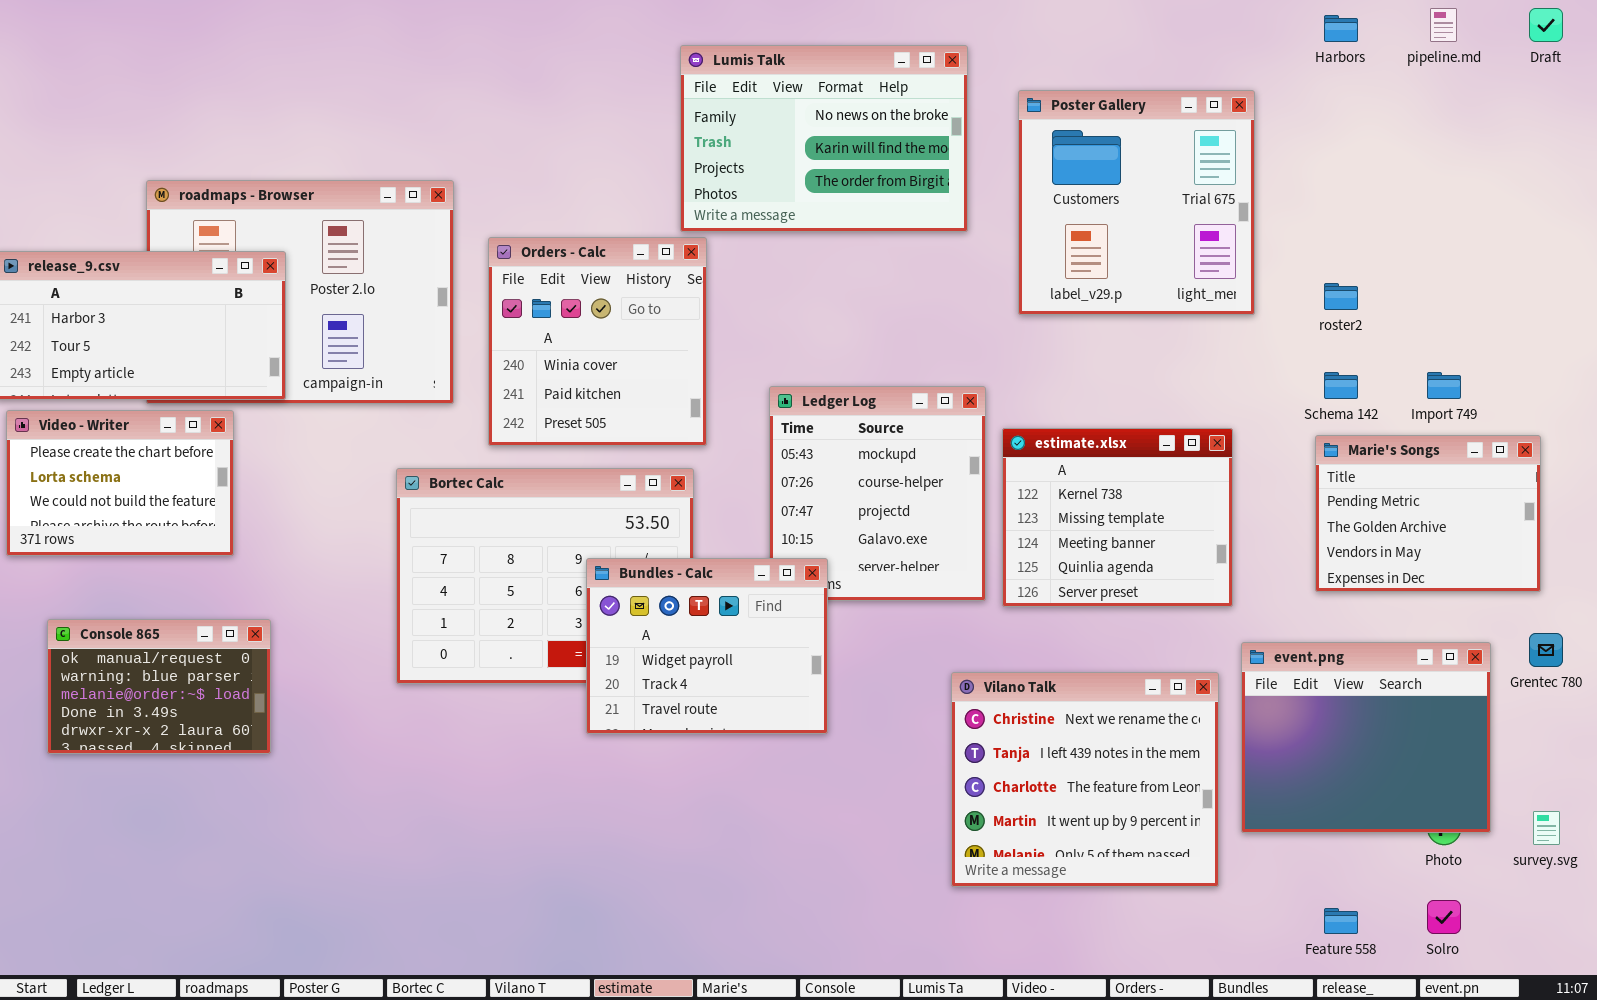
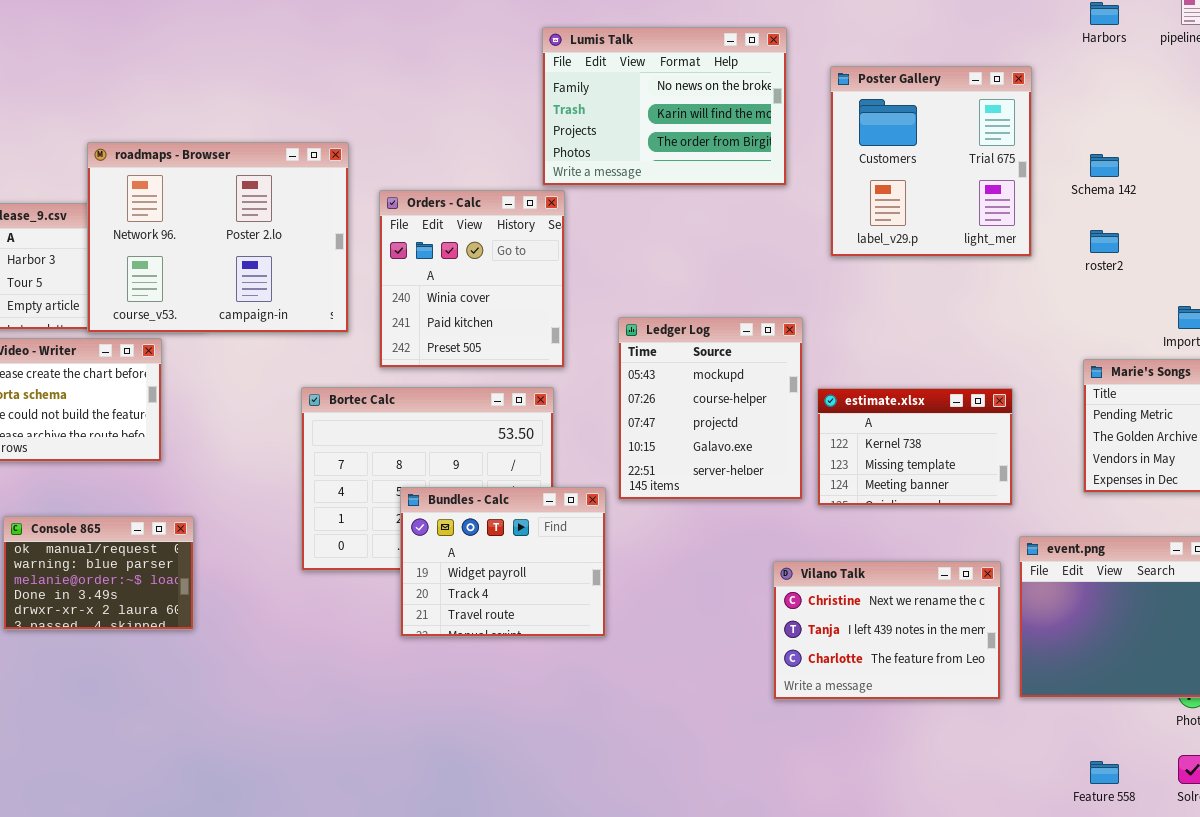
roadmaps - Browser: [146,180,454,404] -> [87,142,349,333], raised
Schema 142: [1324,372,1358,399] -> [1090,154,1119,177], moved
estimate.xlsx: [1002,428,1233,607] -> [817,388,1013,506], resized
Bundles - Calc: [586,558,828,734] -> [400,487,606,637], moved
Vilano Talk: [951,672,1219,887] -> [773,561,1001,700], resized

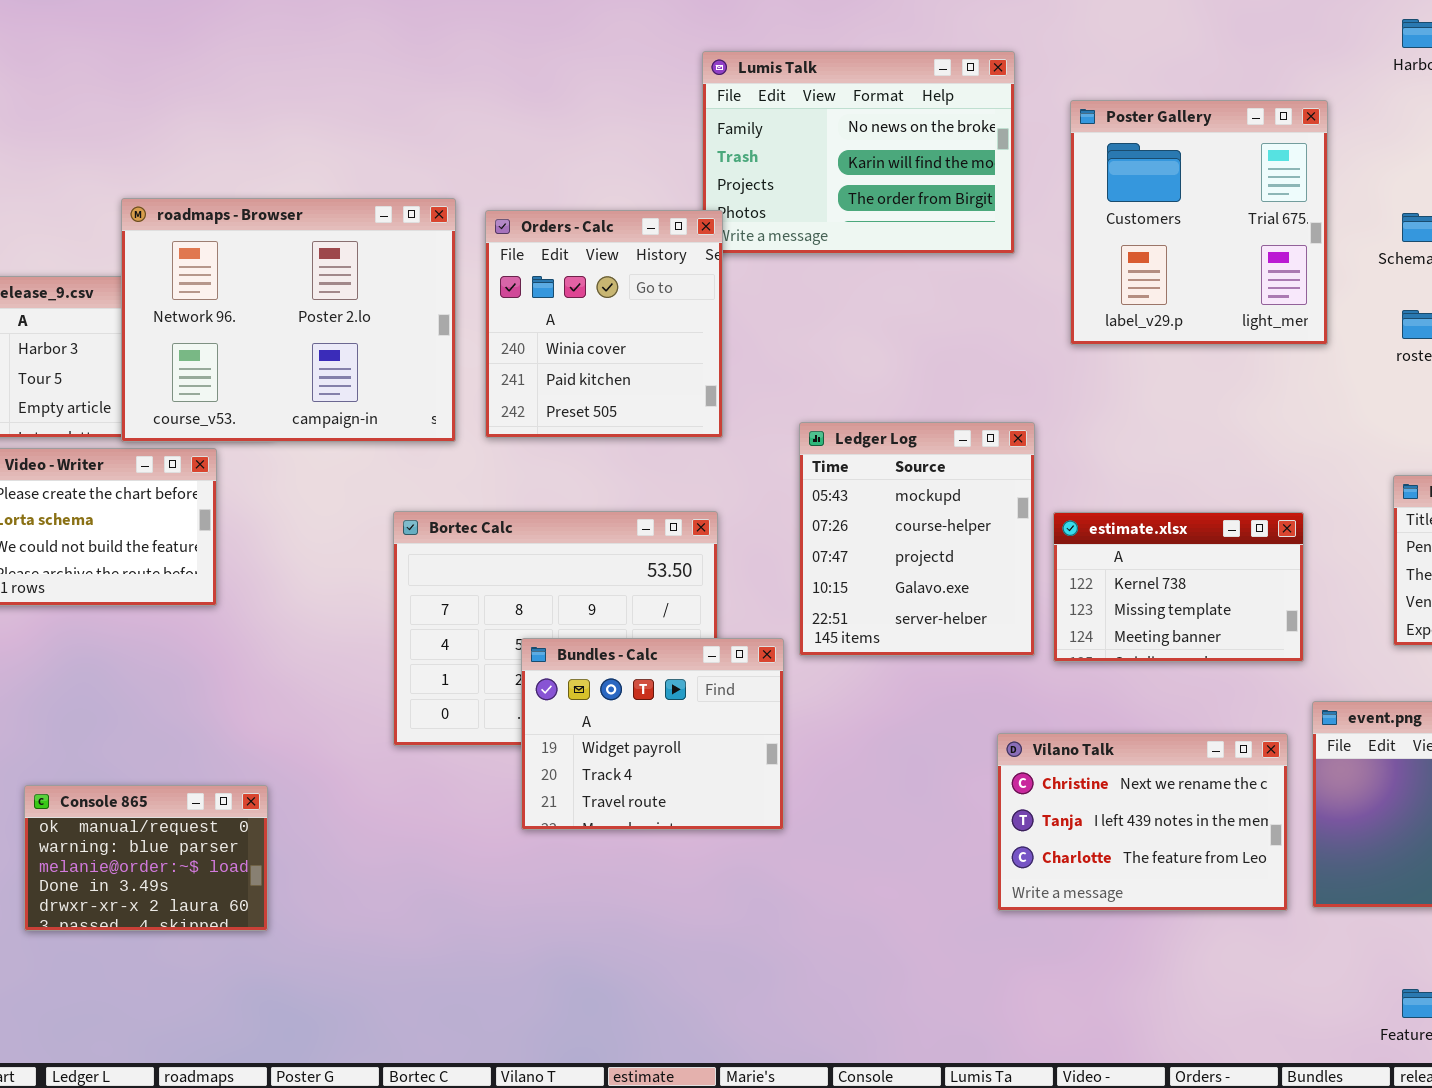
Orders - Calc: [379,190,565,368] -> [485,210,723,438], moved
Console 865: [3,516,194,630] -> [24,785,268,931], moved

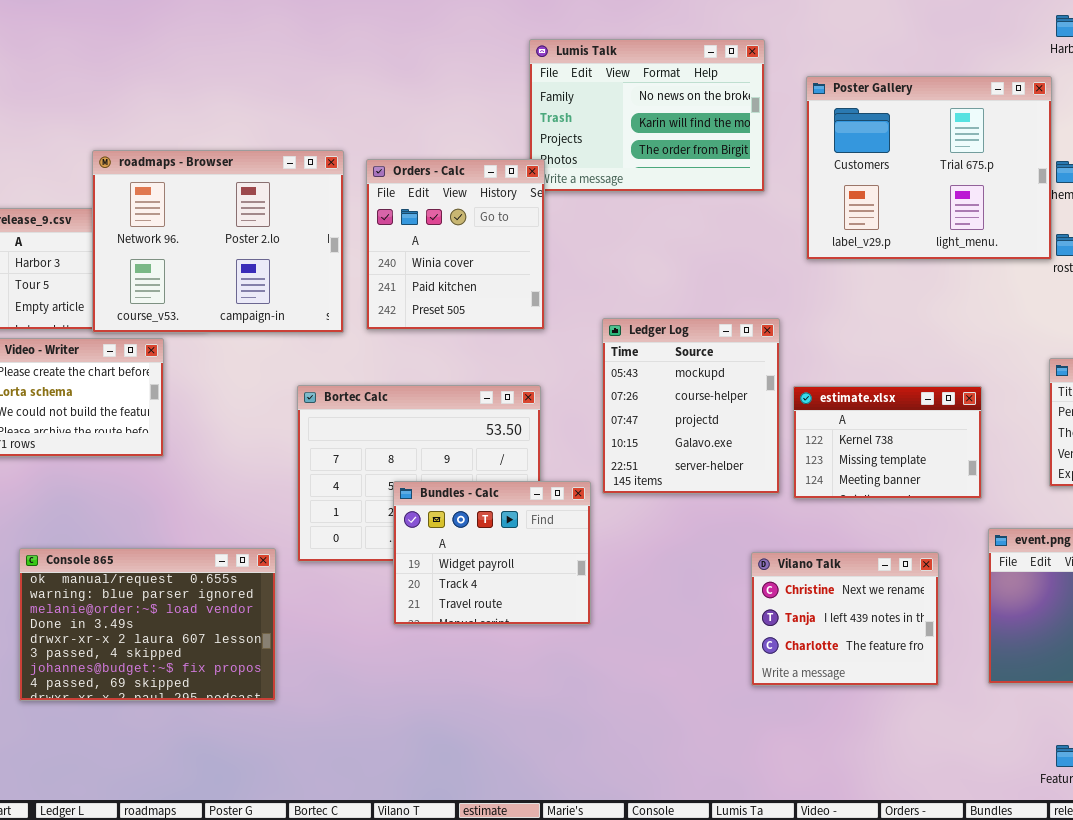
Poster Gallery: [1070,100,1328,345] -> [806,76,1052,260], resized
Vilano Talk: [997,733,1288,911] -> [751,552,939,686], resized
Console 865: [24,785,268,931] -> [19,548,276,701], resized

